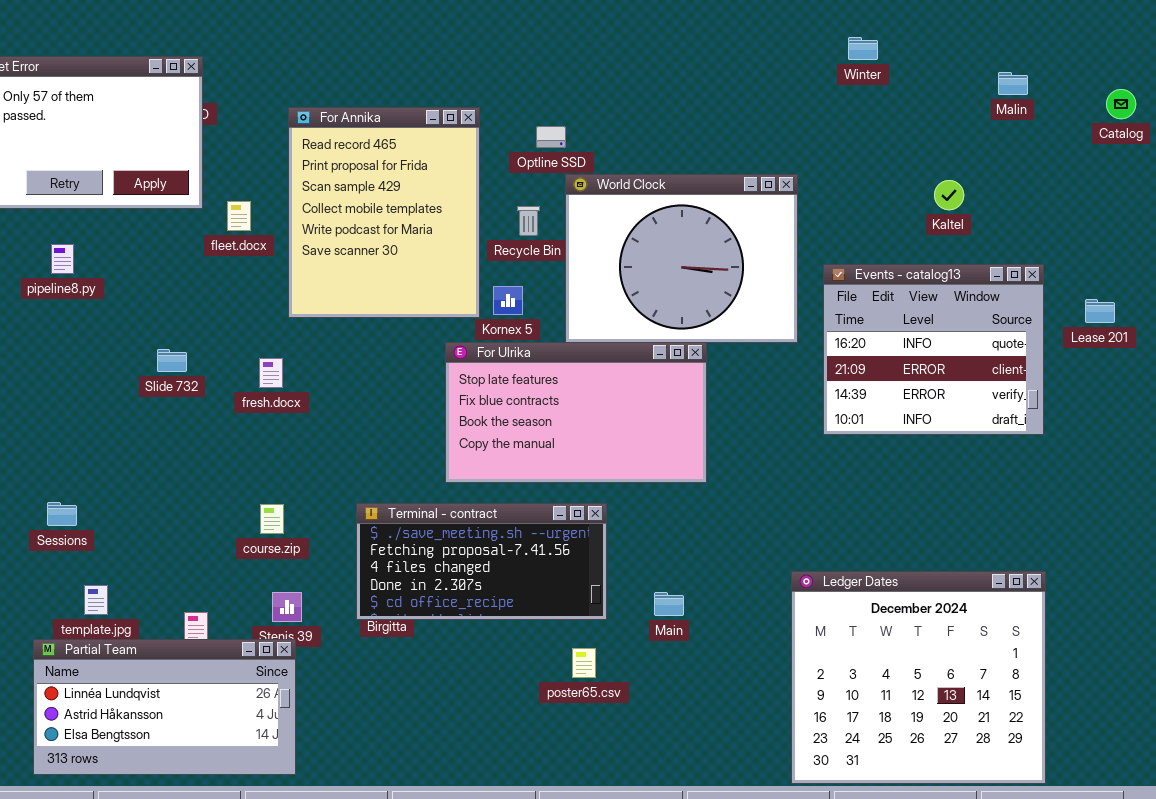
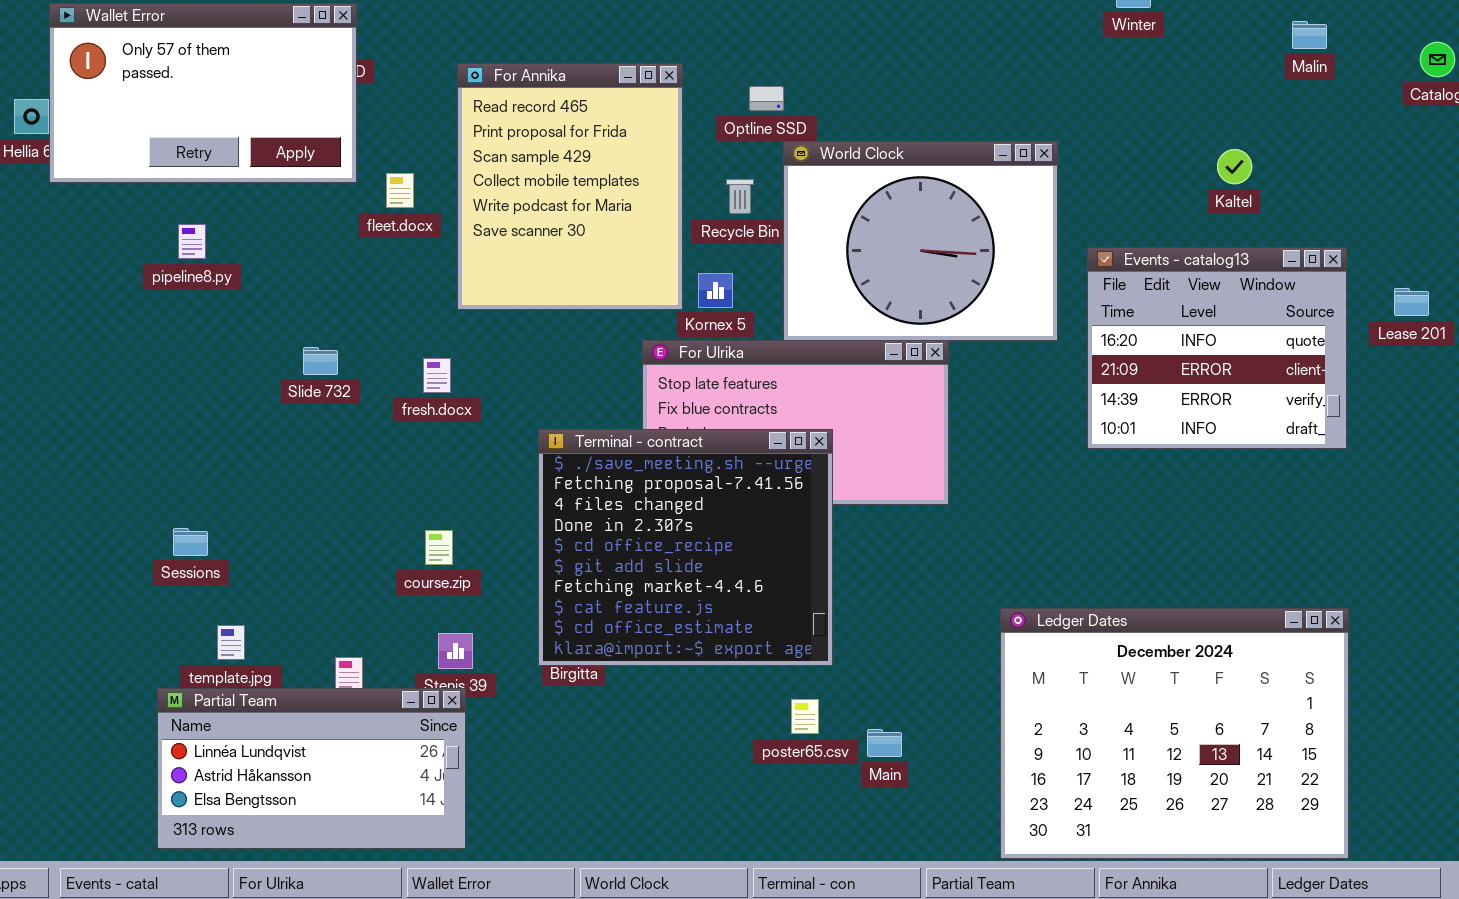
Terminal - contract: [356,503,607,620] -> [538,429,833,666], resized
Ledger Dates: [791,571,1046,784] -> [1000,608,1349,859], resized
Main: [654,592,684,616] -> [867,729,902,757], moved

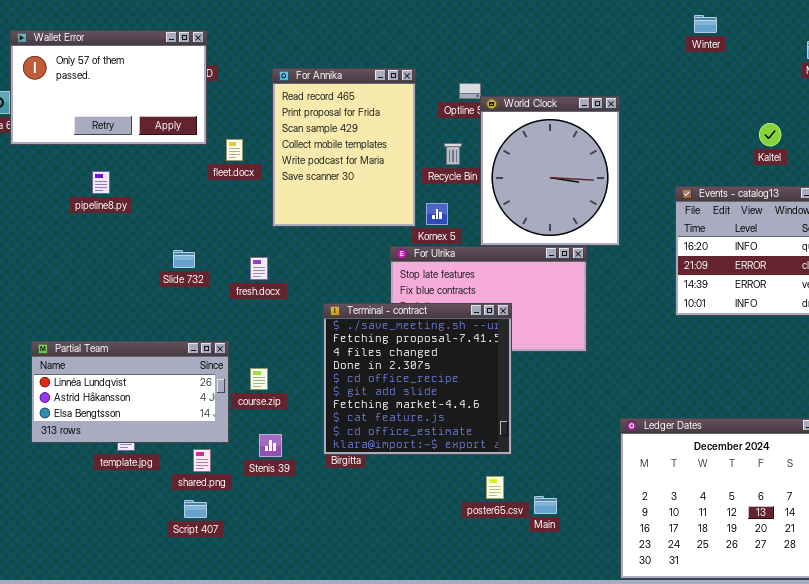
World Clock: [783,141,1058,341] -> [480,96,620,246], resized
Partial Team: [157,688,466,849] -> [31,341,229,443], moved

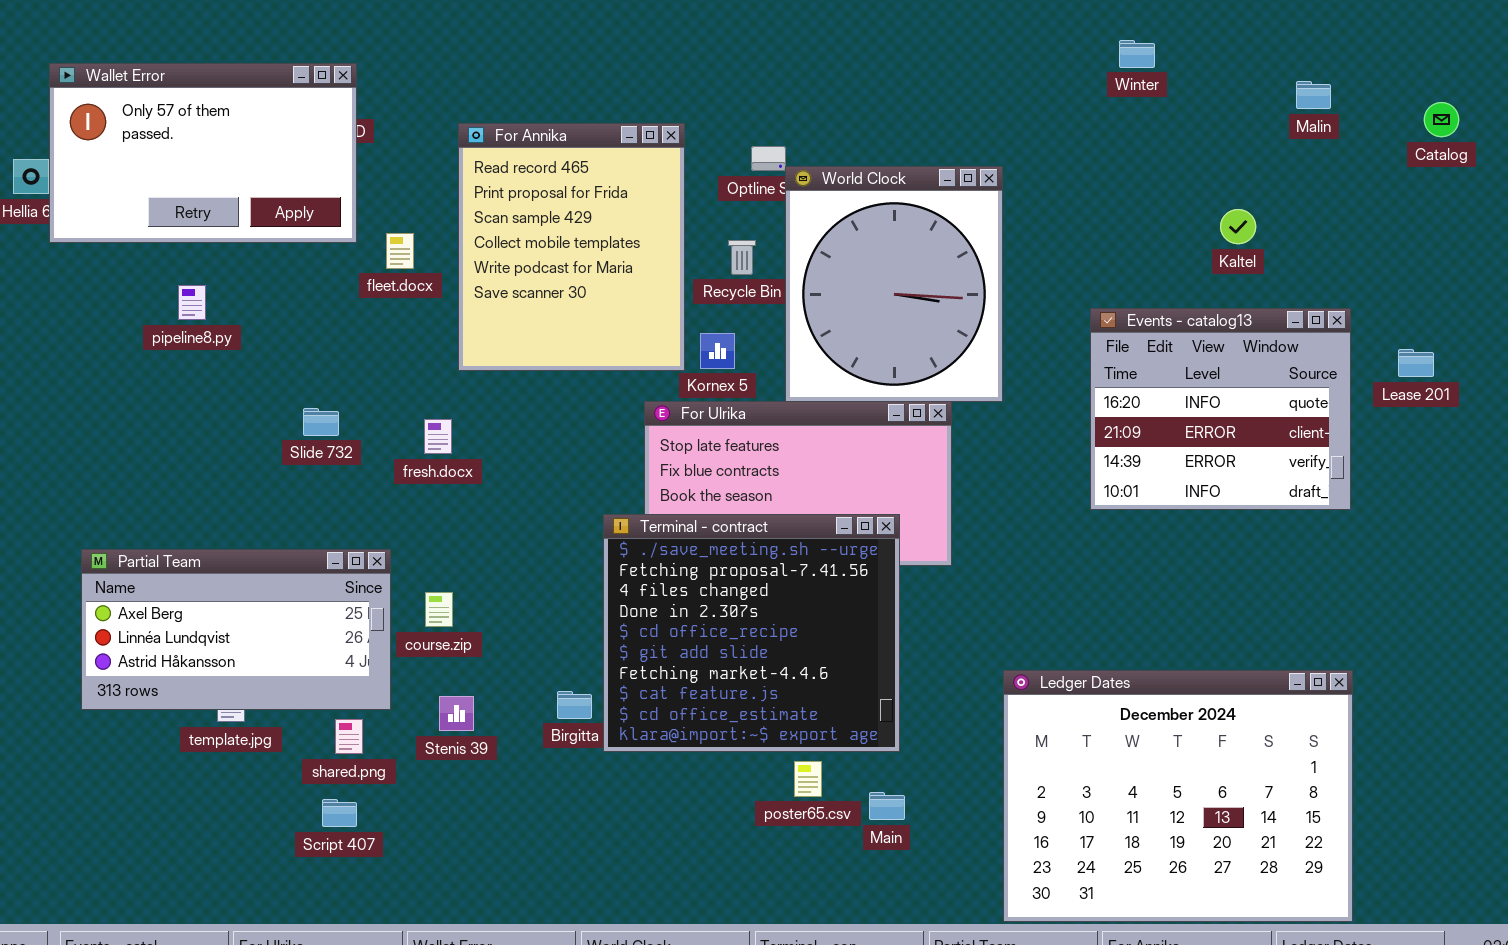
Terminal - contract: [323,303,512,455] -> [603,514,900,752], moved
Partial Team: [31,341,229,443] -> [81,549,391,710], scrolled up 1 row

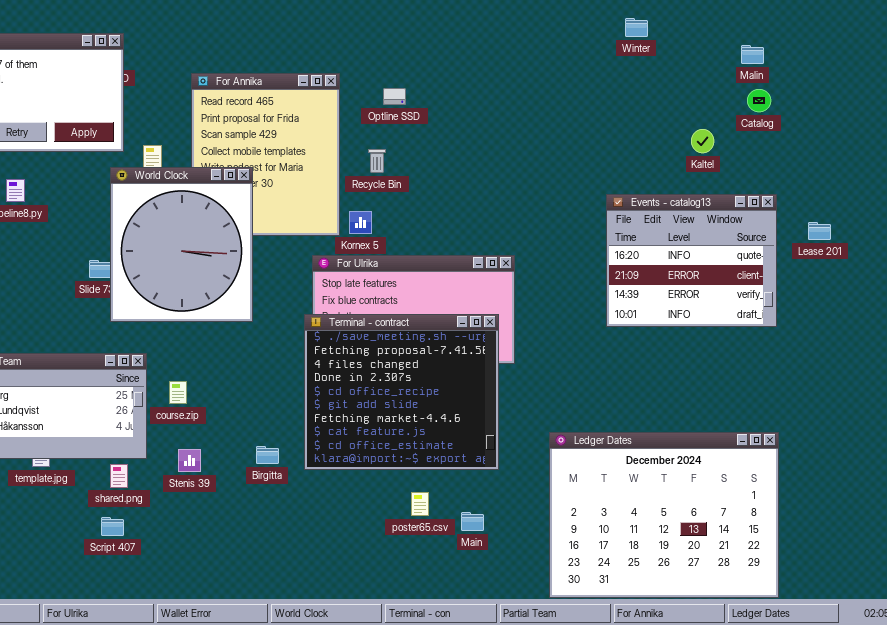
Catalog: [1424,102,1459,137] -> [747,89,771,112], moved
World Clock: [785,166,1003,402] -> [110,167,253,322], moved
Terminal - contract: [603,514,900,752] -> [304,314,499,470], moved

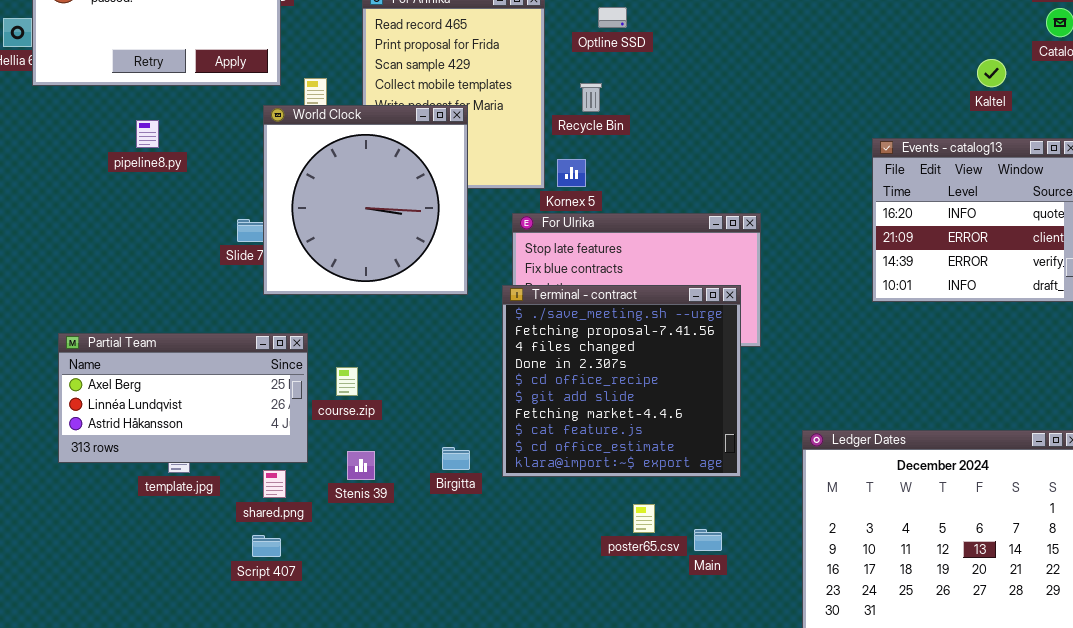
World Clock: [110,167,253,322] -> [263,105,468,295], resized

